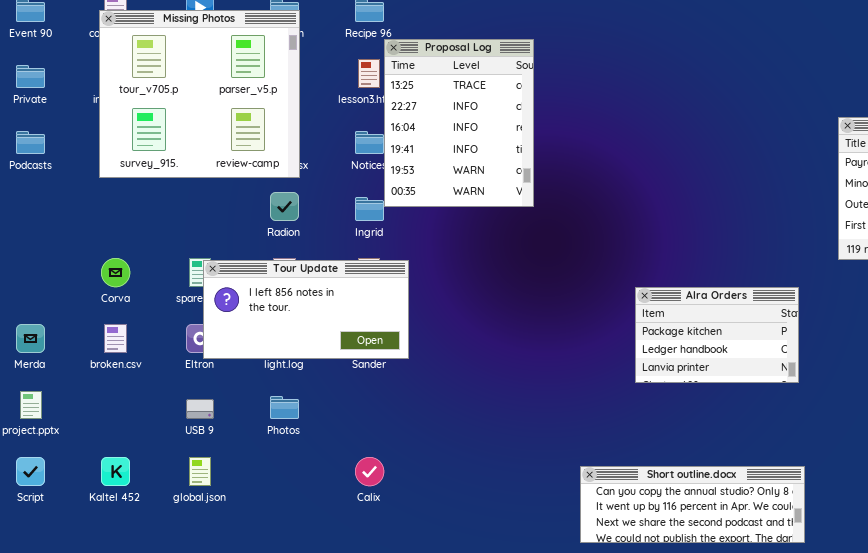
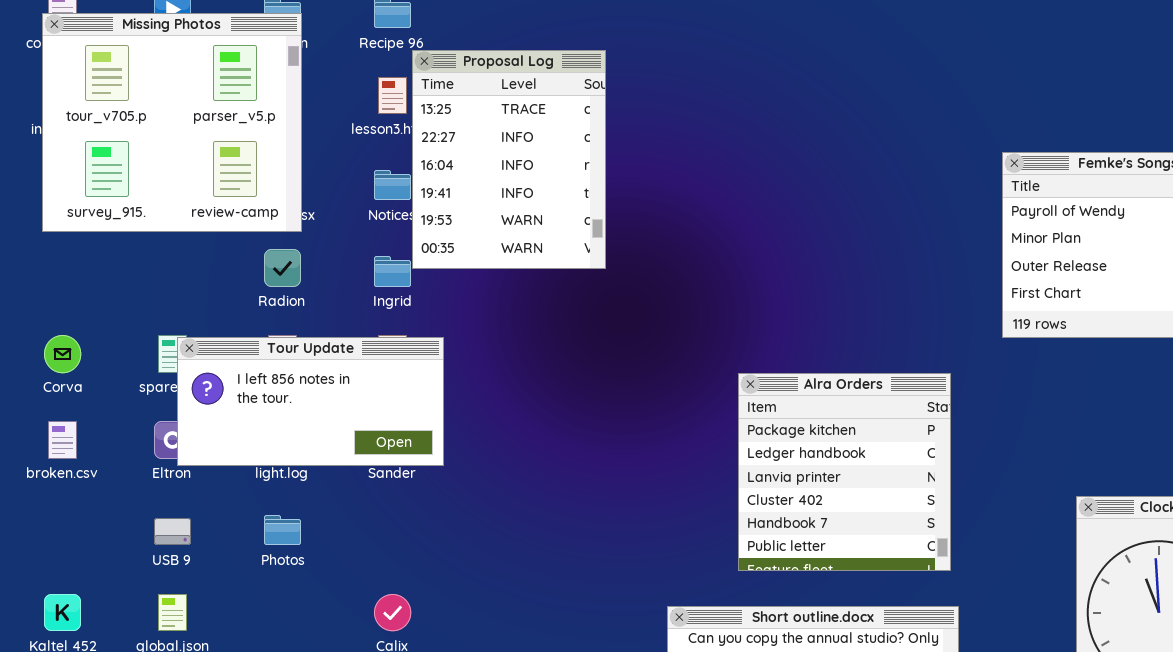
Alra Orders: [635,287,799,383] -> [738,373,951,571], resized

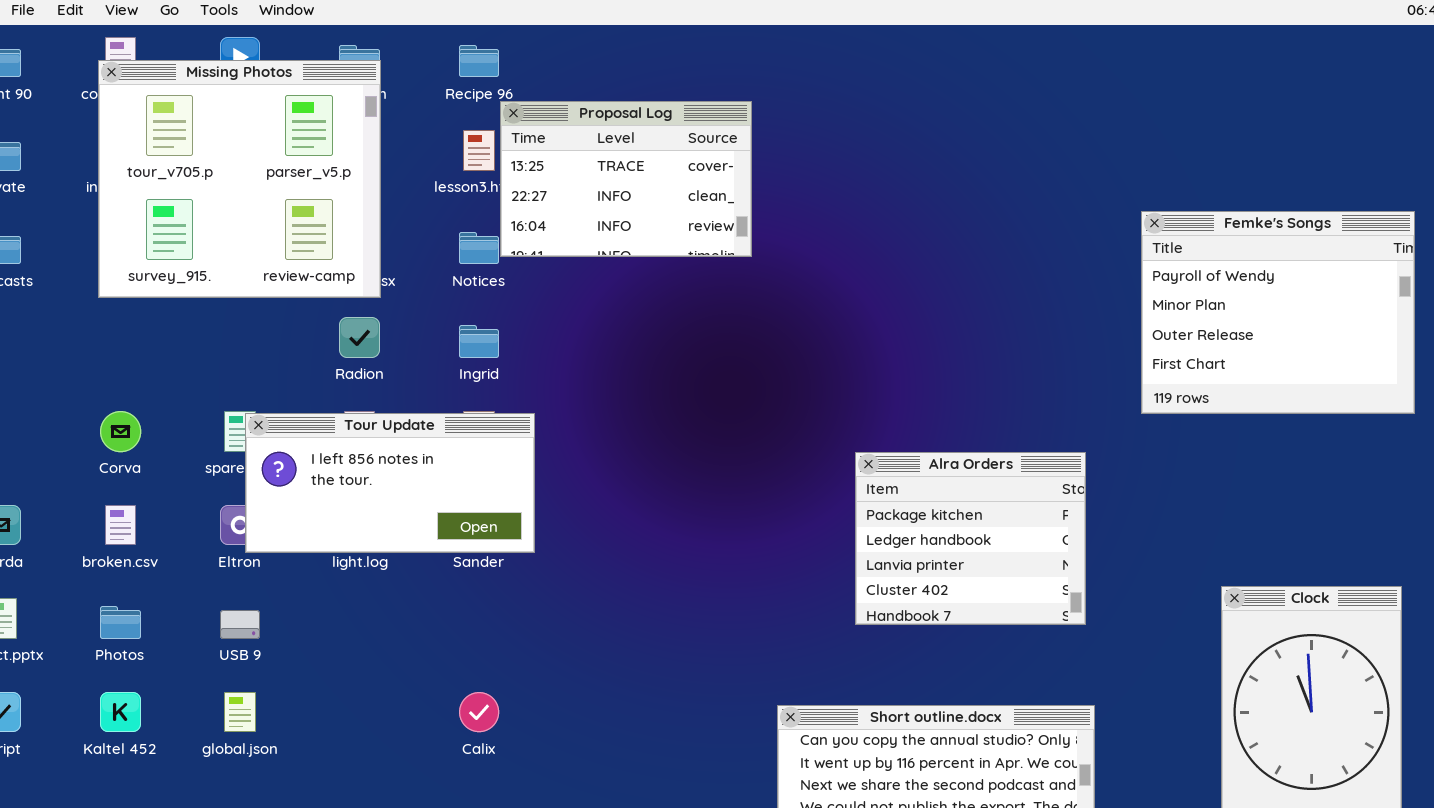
Proposal Log: [412,50,606,269] -> [500,101,752,257], resized
Alra Orders: [738,373,951,571] -> [855,452,1086,625], resized
Photos: [264,515,301,545] -> [100,606,141,639], moved

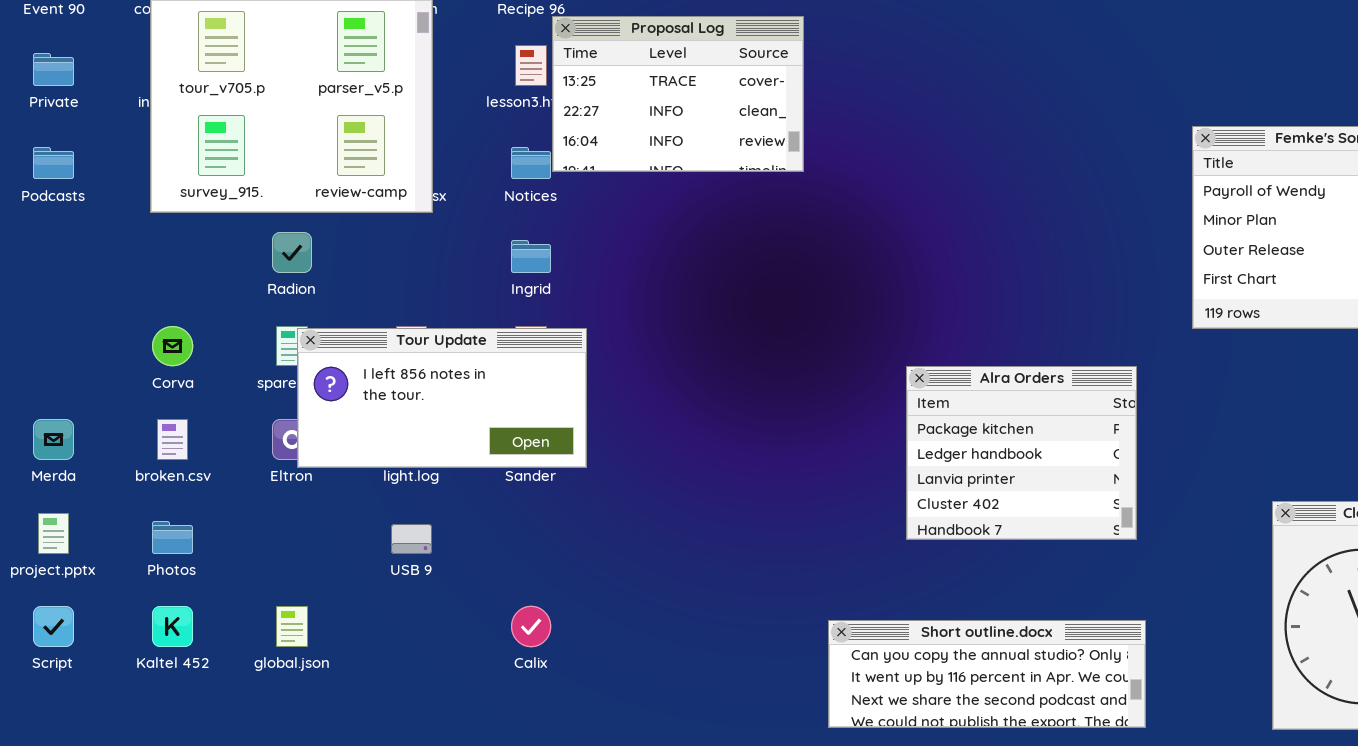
Radion: [339,317,380,358] -> [272,232,312,273], moved
USB 9: [220,610,260,639] -> [391,524,432,554], moved

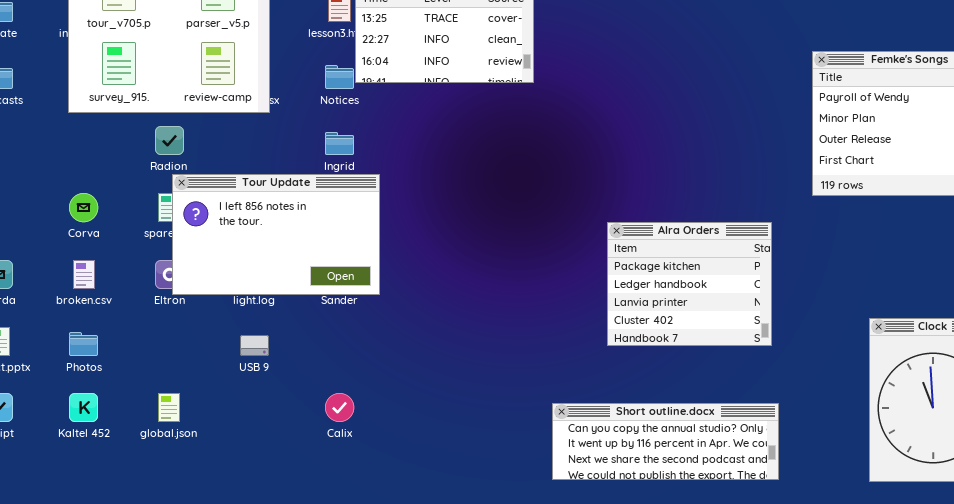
Tour Update: [297,328,587,468] -> [172,174,380,295], resized

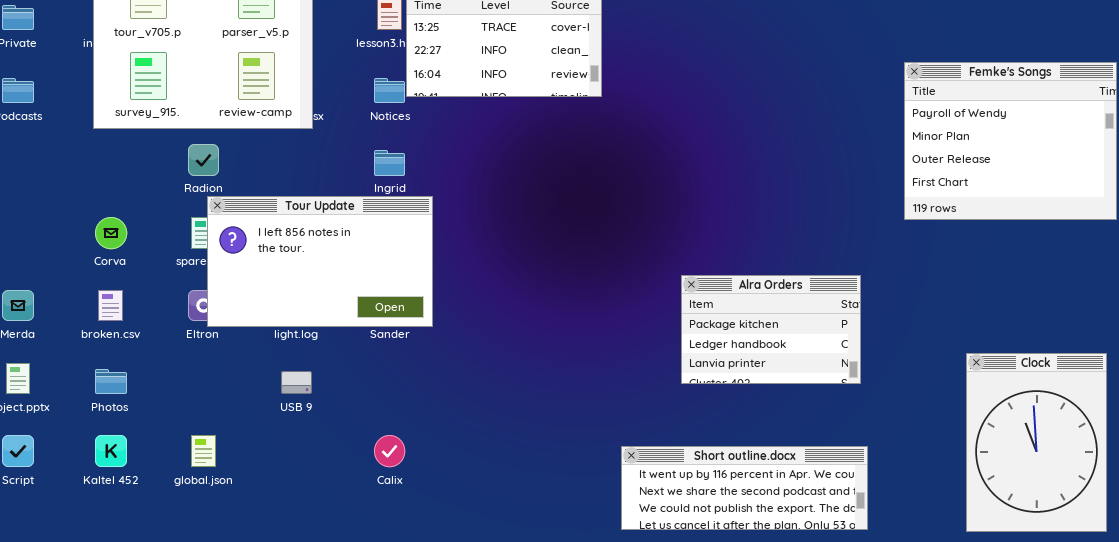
Alra Orders: [607,222,772,346] -> [681,275,861,384], resized
Short outline.docx: [552,403,779,480] -> [621,446,868,530], scrolled down 1 row

